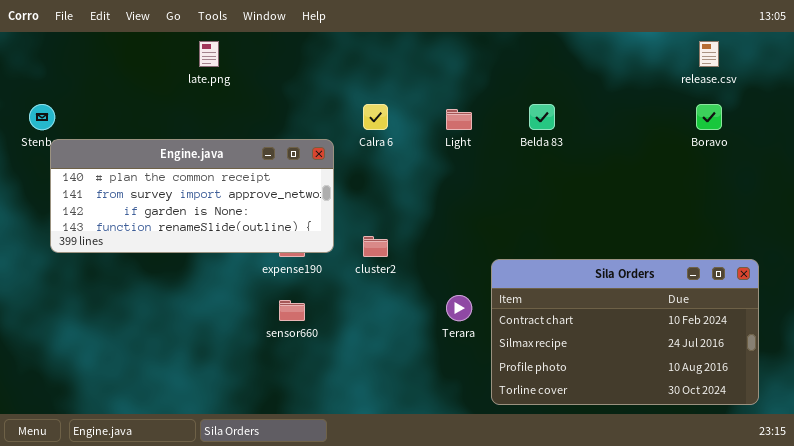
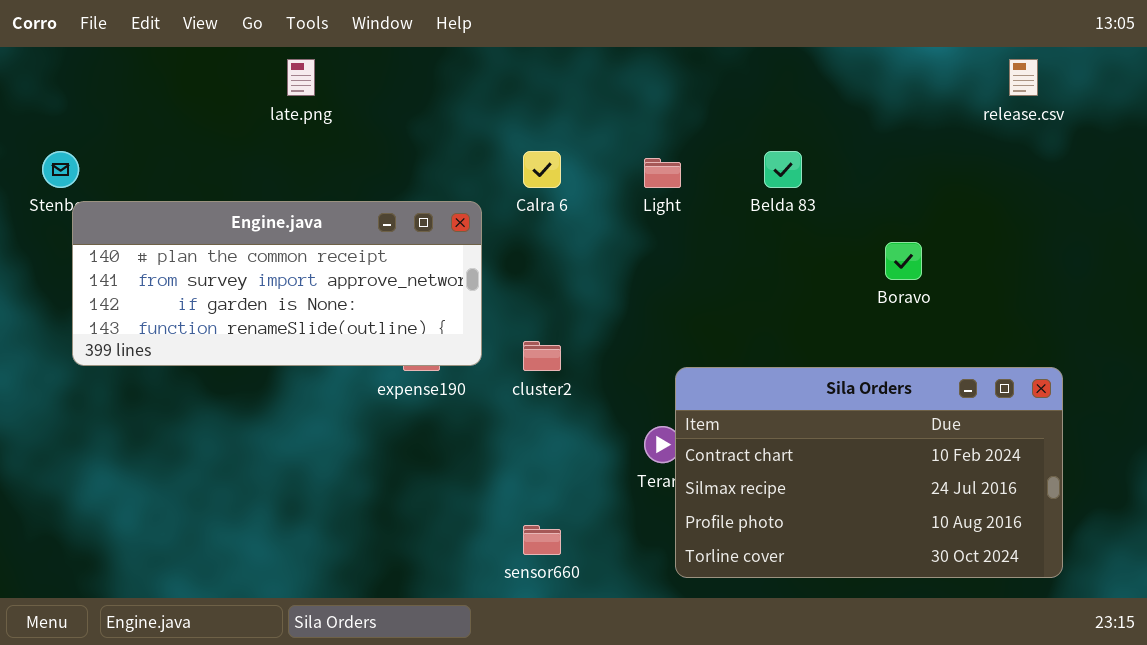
Boravo: [696,104,722,130] -> [885,242,922,280], moved
Sila Orders: [491,259,759,405] -> [675,367,1063,578], moved
sensor660: [279,300,305,321] -> [523,525,561,555], moved

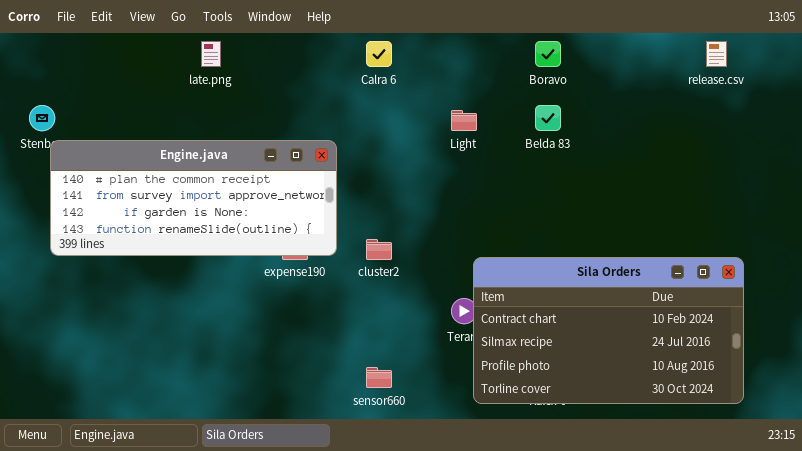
Calra 6: [523,151,561,188] -> [366,41,392,67], moved
Boravo: [885,242,922,280] -> [535,41,561,67], moved

